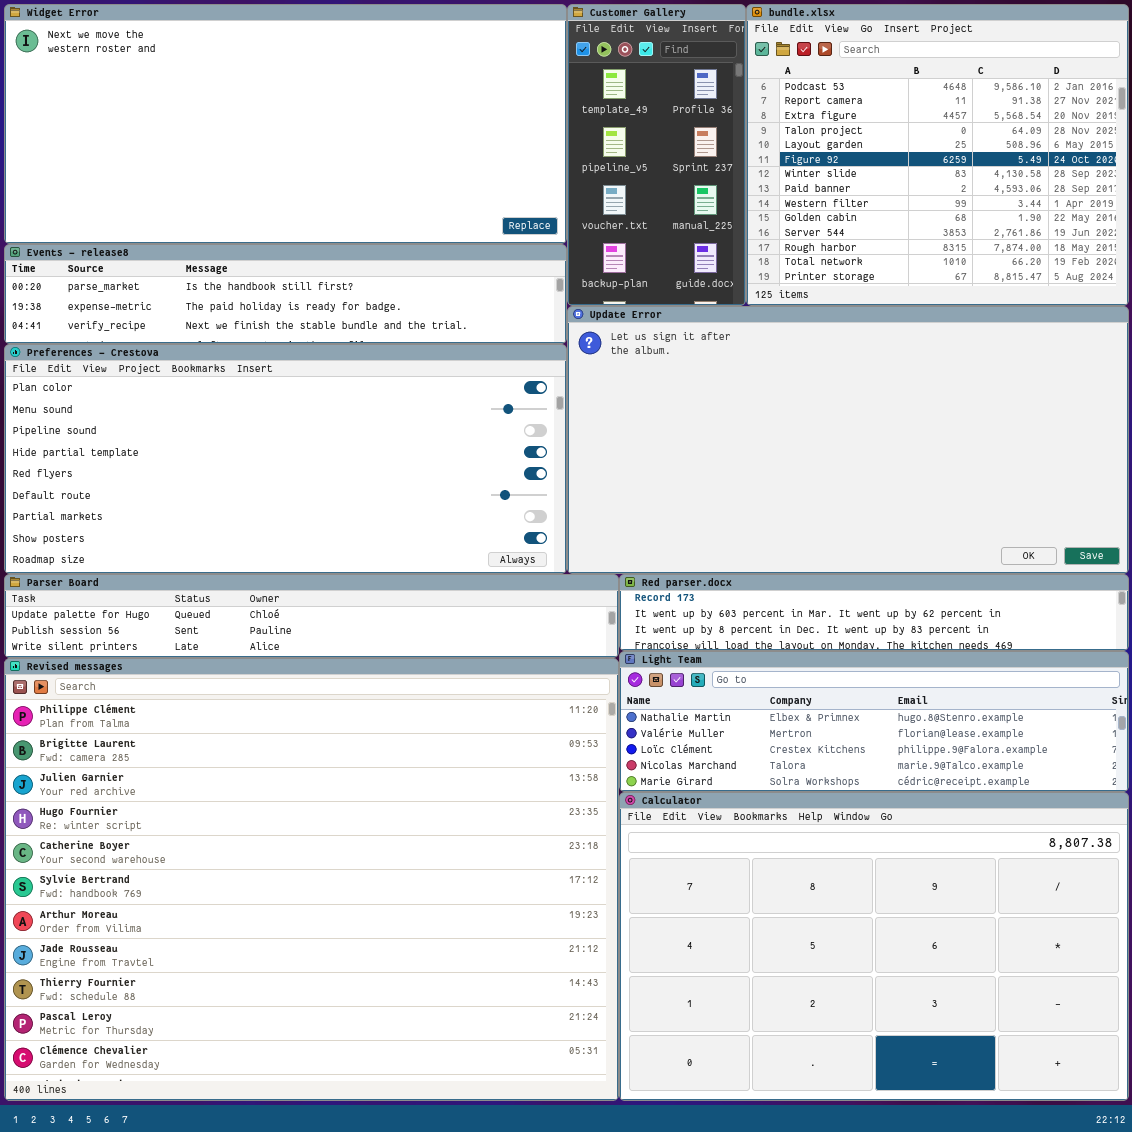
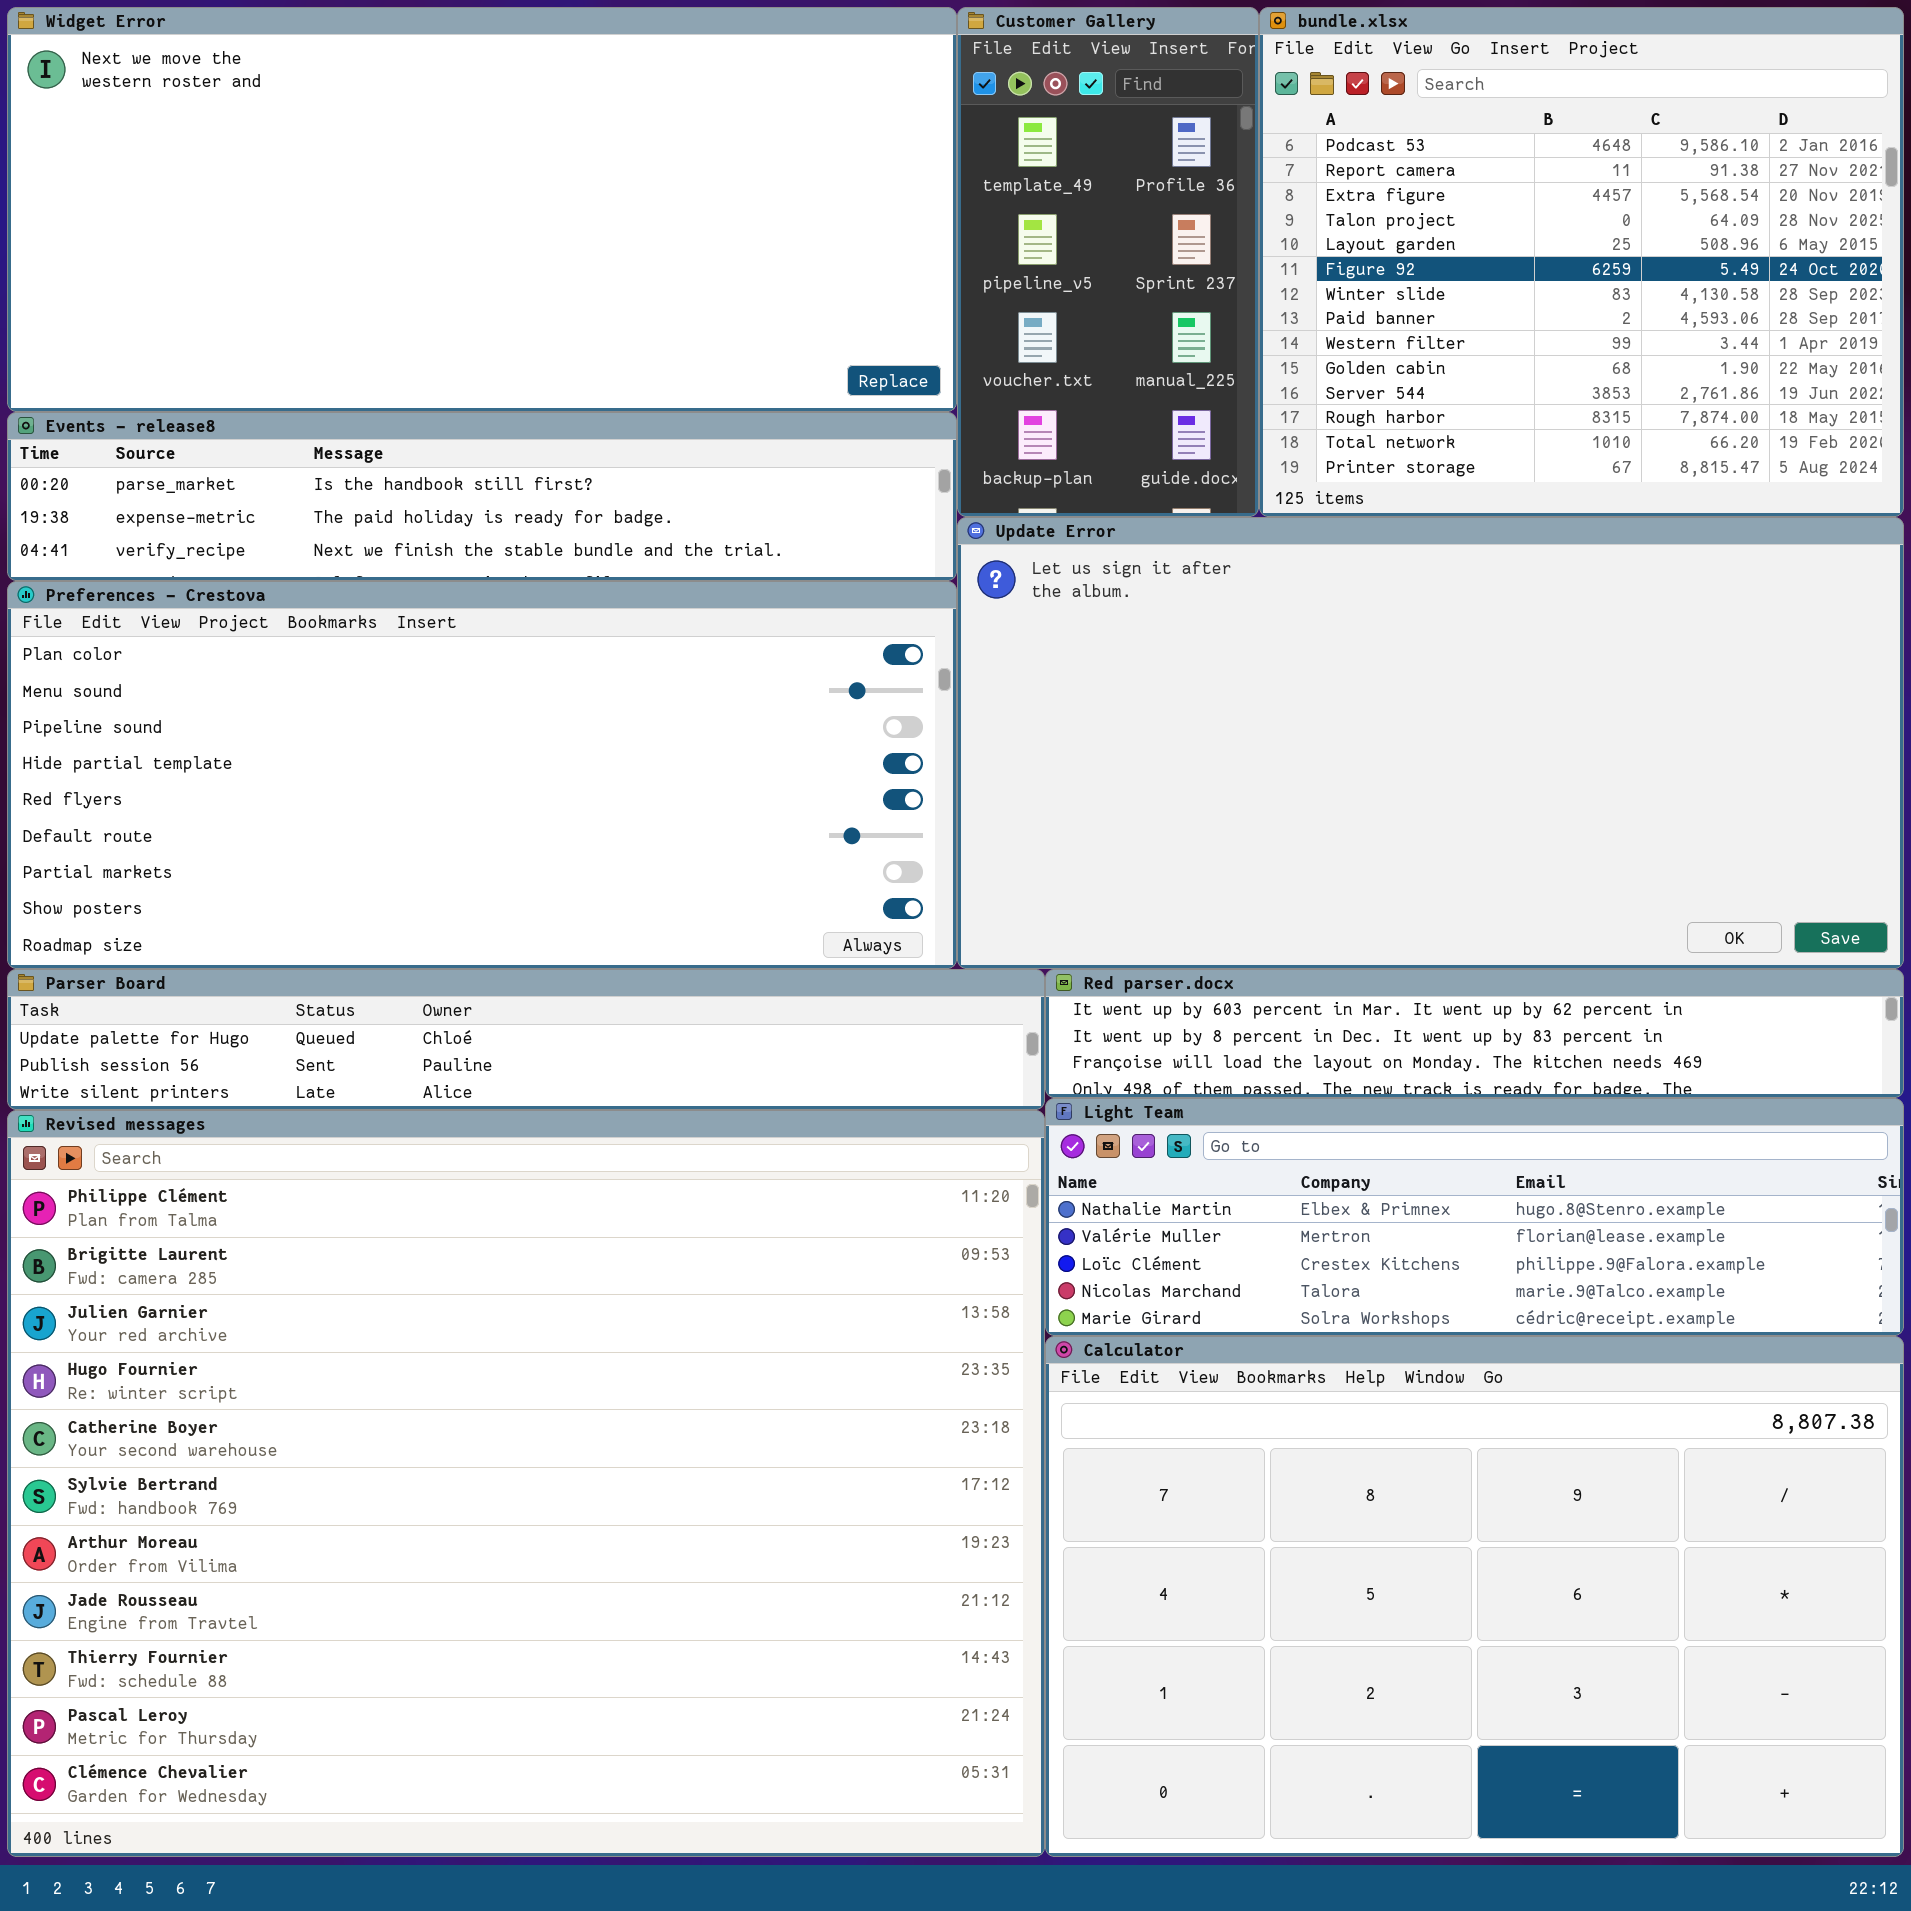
Red parser.docx: [619,574,1129,651] -> [1045,969,1904,1098], scrolled down 1 row

